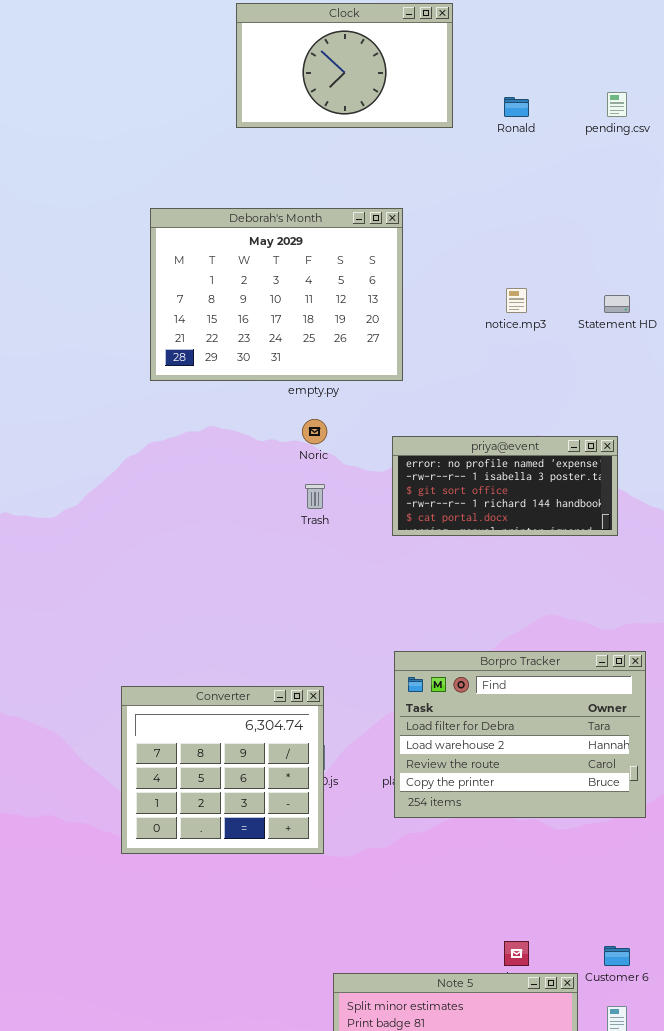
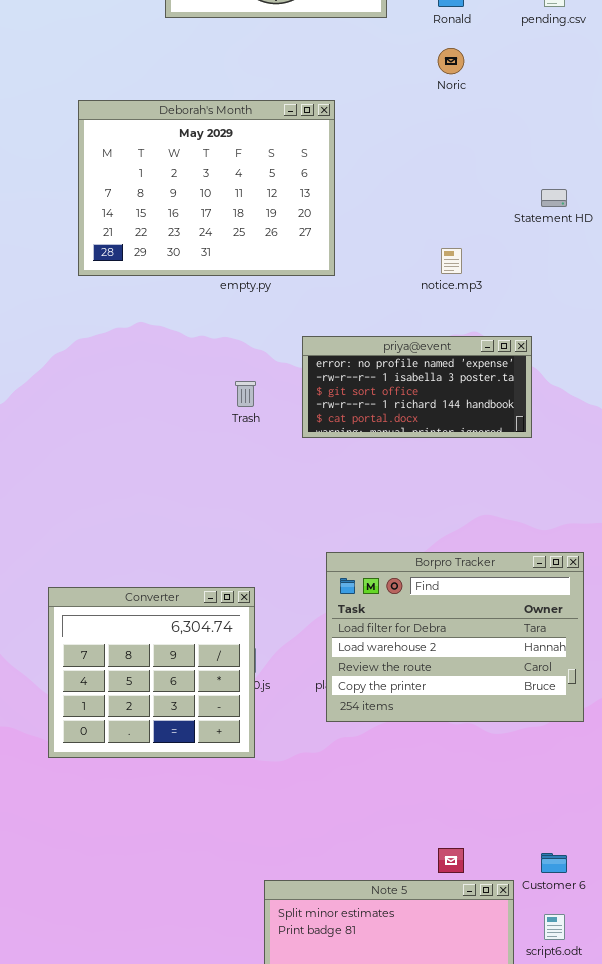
notice.mp3: [506,288,527,313] -> [441,248,462,274], moved
Noric: [302,419,327,444] -> [438,48,464,74], moved
priya@event: [392,436,618,536] -> [302,336,532,438], moved

